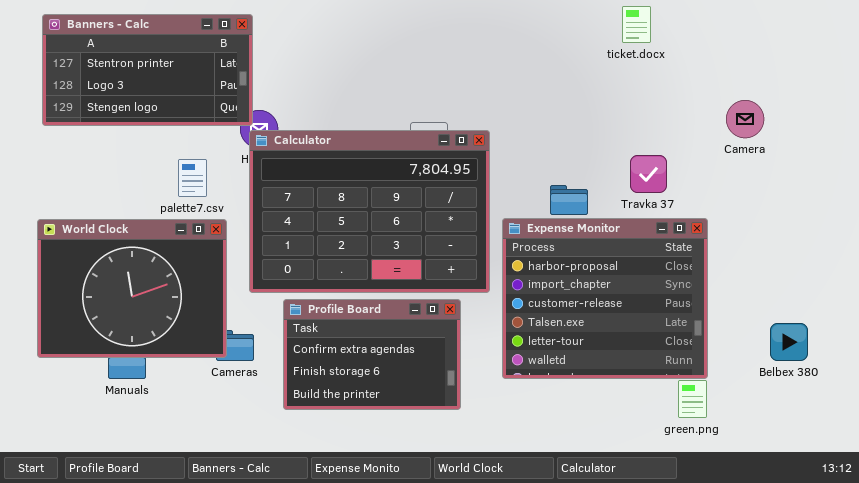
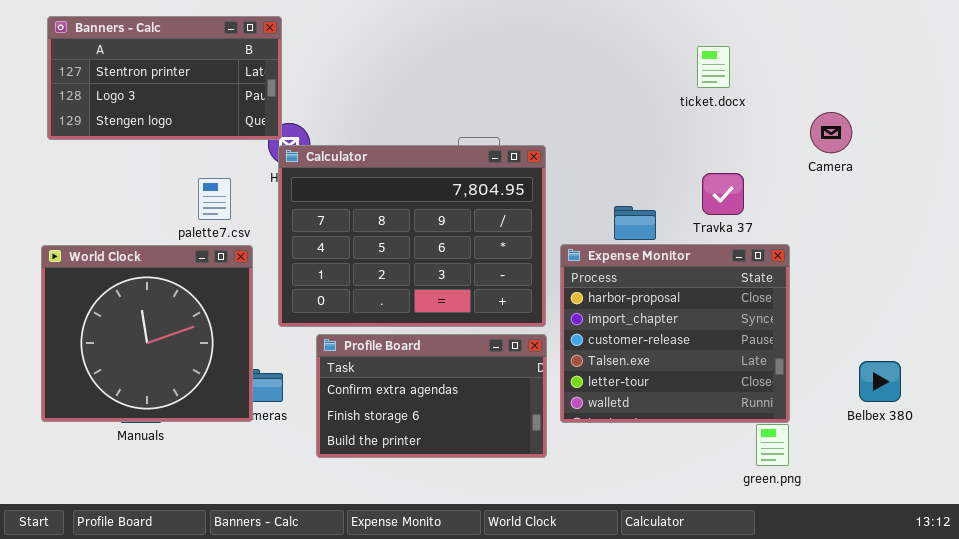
ticket.docx: [622,6,651,43] -> [697,46,730,88], moved
World Clock: [37,219,227,358] -> [41,245,253,422], resized
Profile Board: [283,299,461,410] -> [316,334,547,458], resized

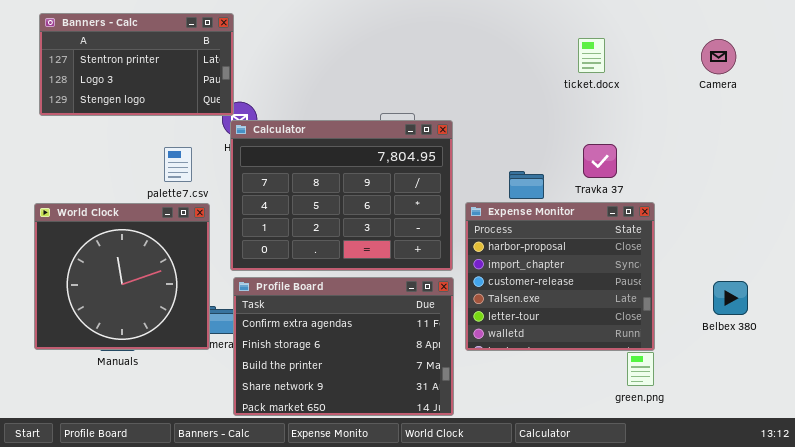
Camera: [810,112,852,153] -> [701,39,736,74], moved
Profile Board: [316,334,547,458] -> [233,277,454,416], resized
Belbex 380: [859,361,901,402] -> [713,281,748,315], moved

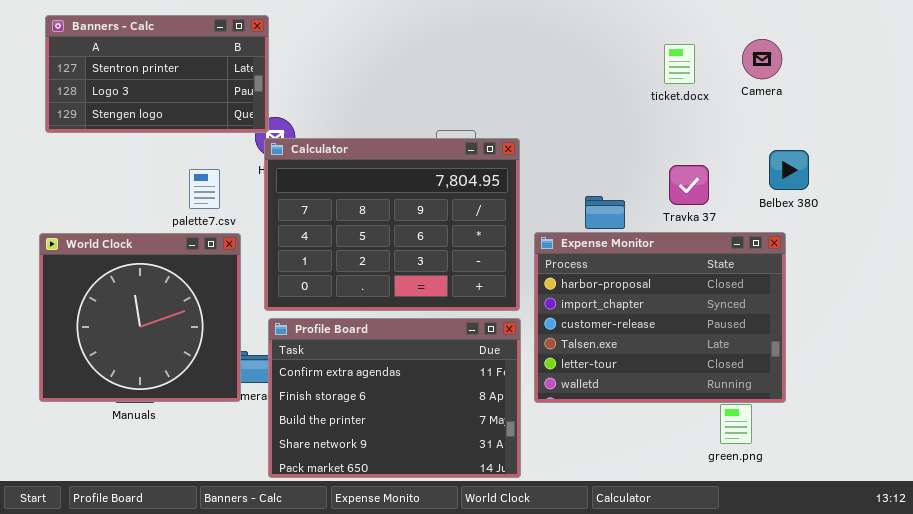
Camera: [701,39,736,74] -> [742,39,782,79], moved
Expense Monitor: [465,202,655,351] -> [534,232,786,403], resized
Belbex 380: [713,281,748,315] -> [769,150,809,190], moved

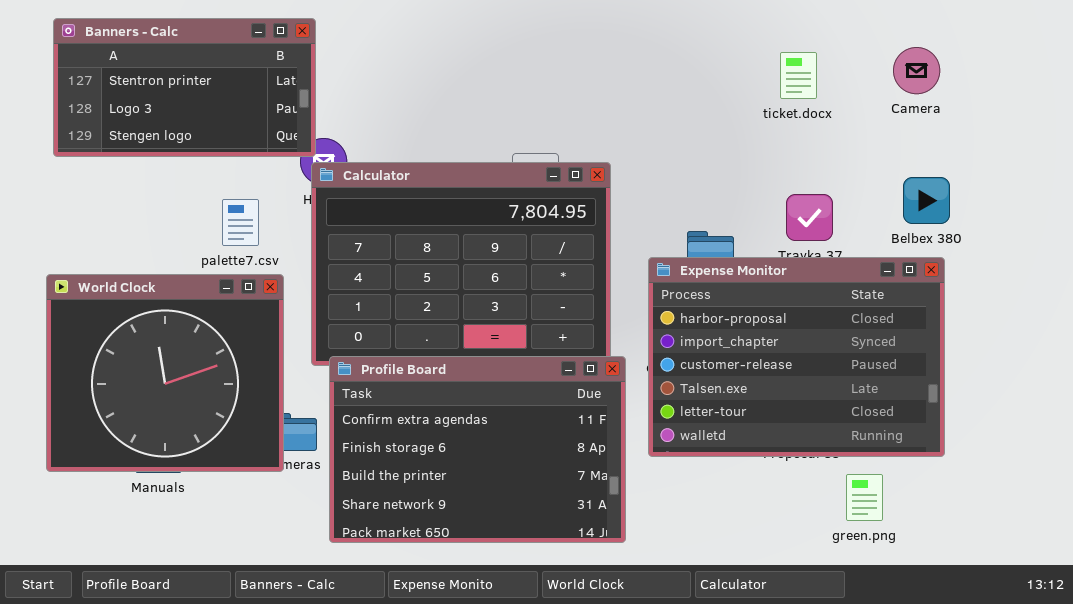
Camera: [742,39,782,79] -> [893,47,940,94], moved
Expense Monitor: [534,232,786,403] -> [648,257,945,457], moved
Profile Board: [268,318,521,478] -> [329,356,626,543], moved

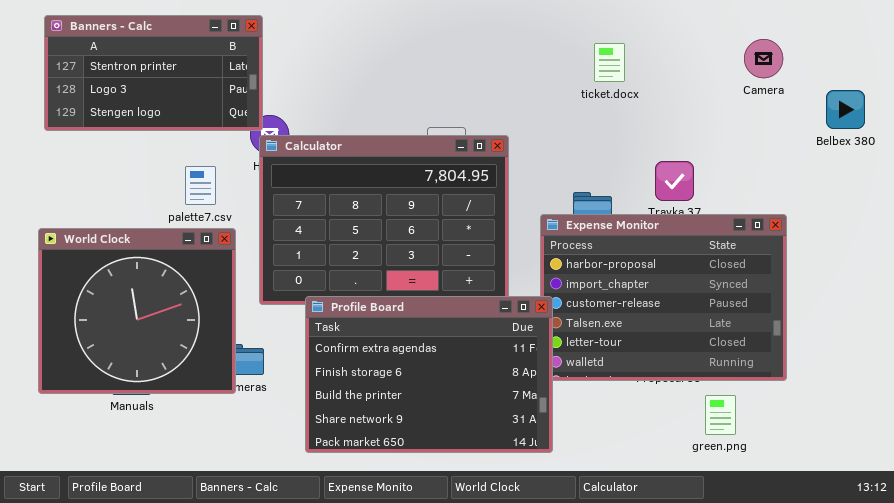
ticket.docx: [780,52,817,99] -> [594,43,625,82], moved
Belbex 380: [903,177,950,224] -> [826,90,865,129], moved
Profile Board: [329,356,626,543] -> [305,296,553,453], moved

